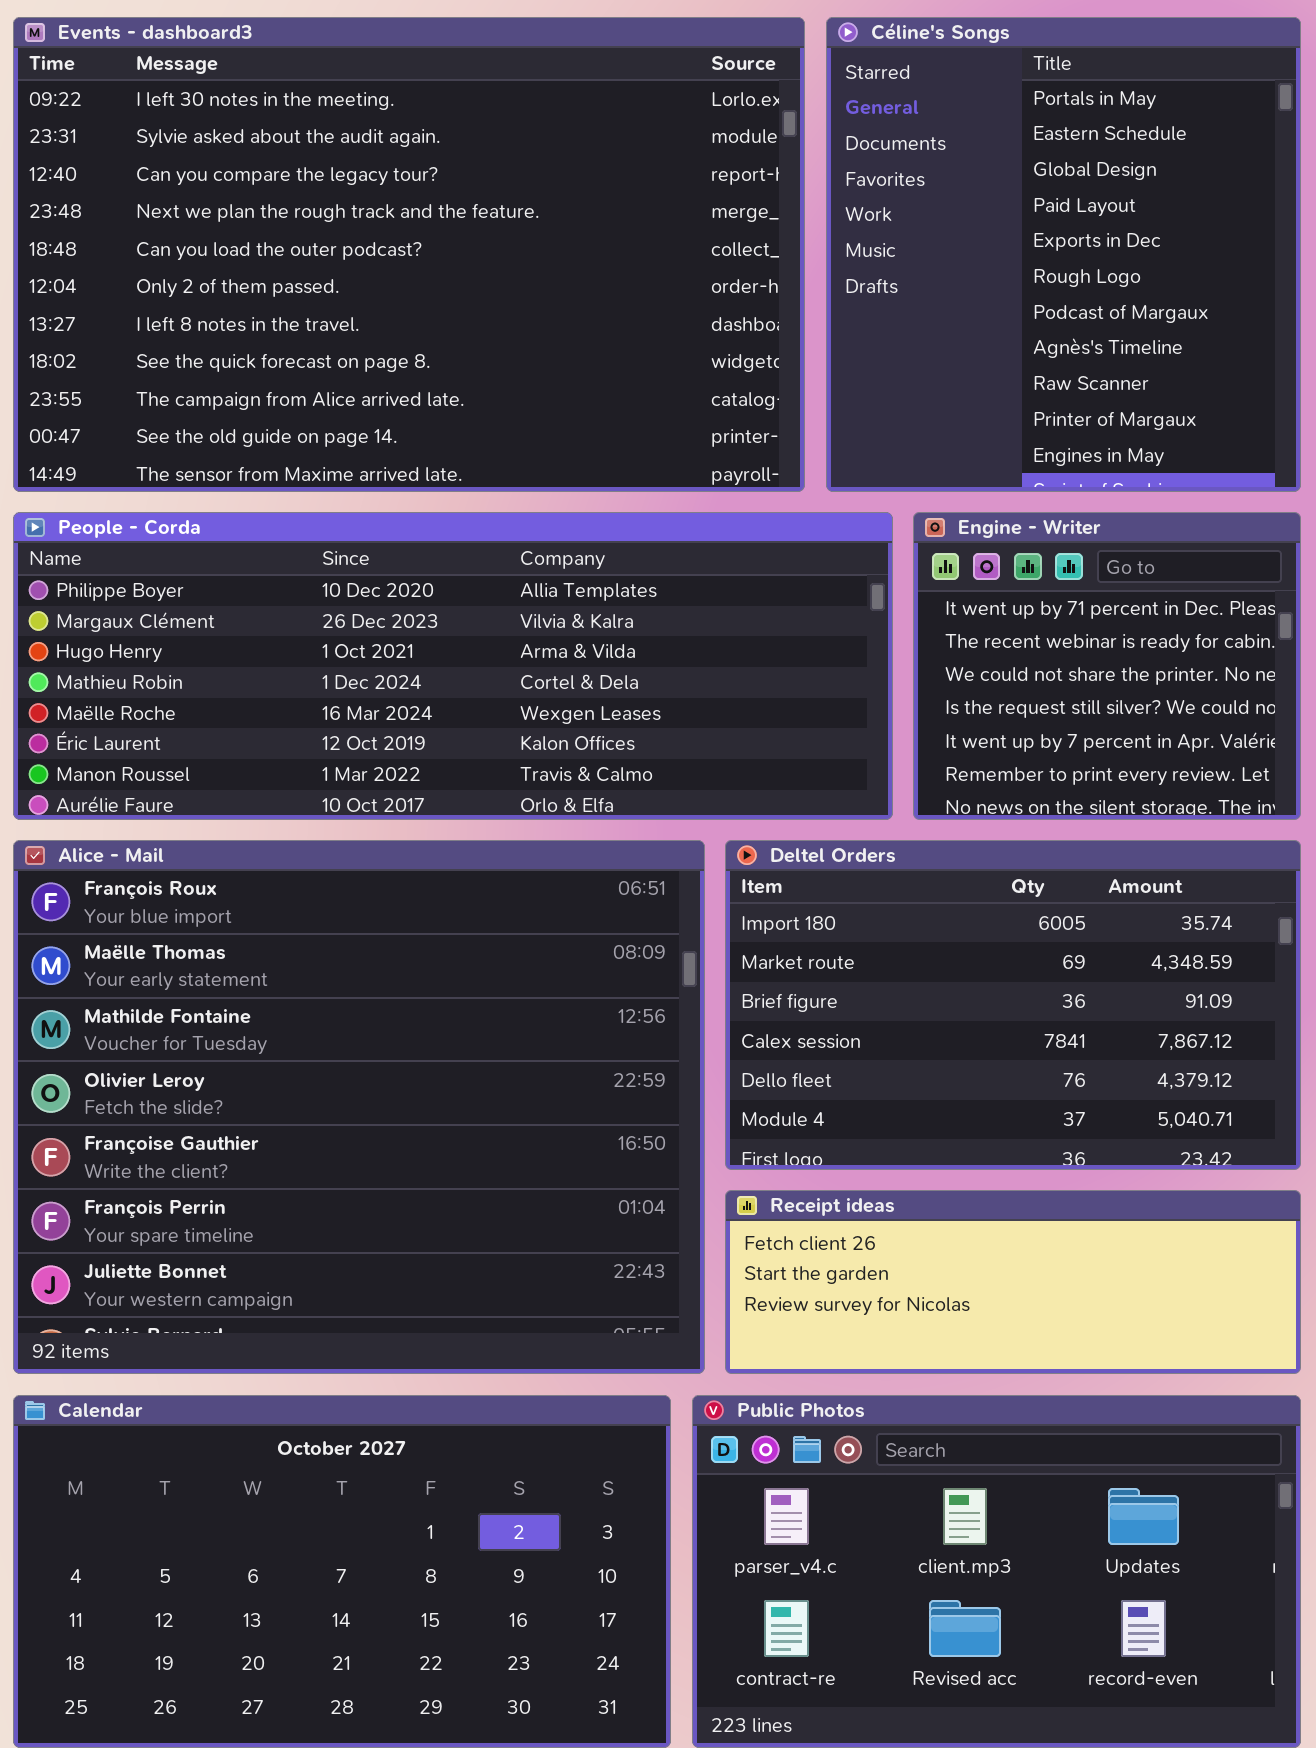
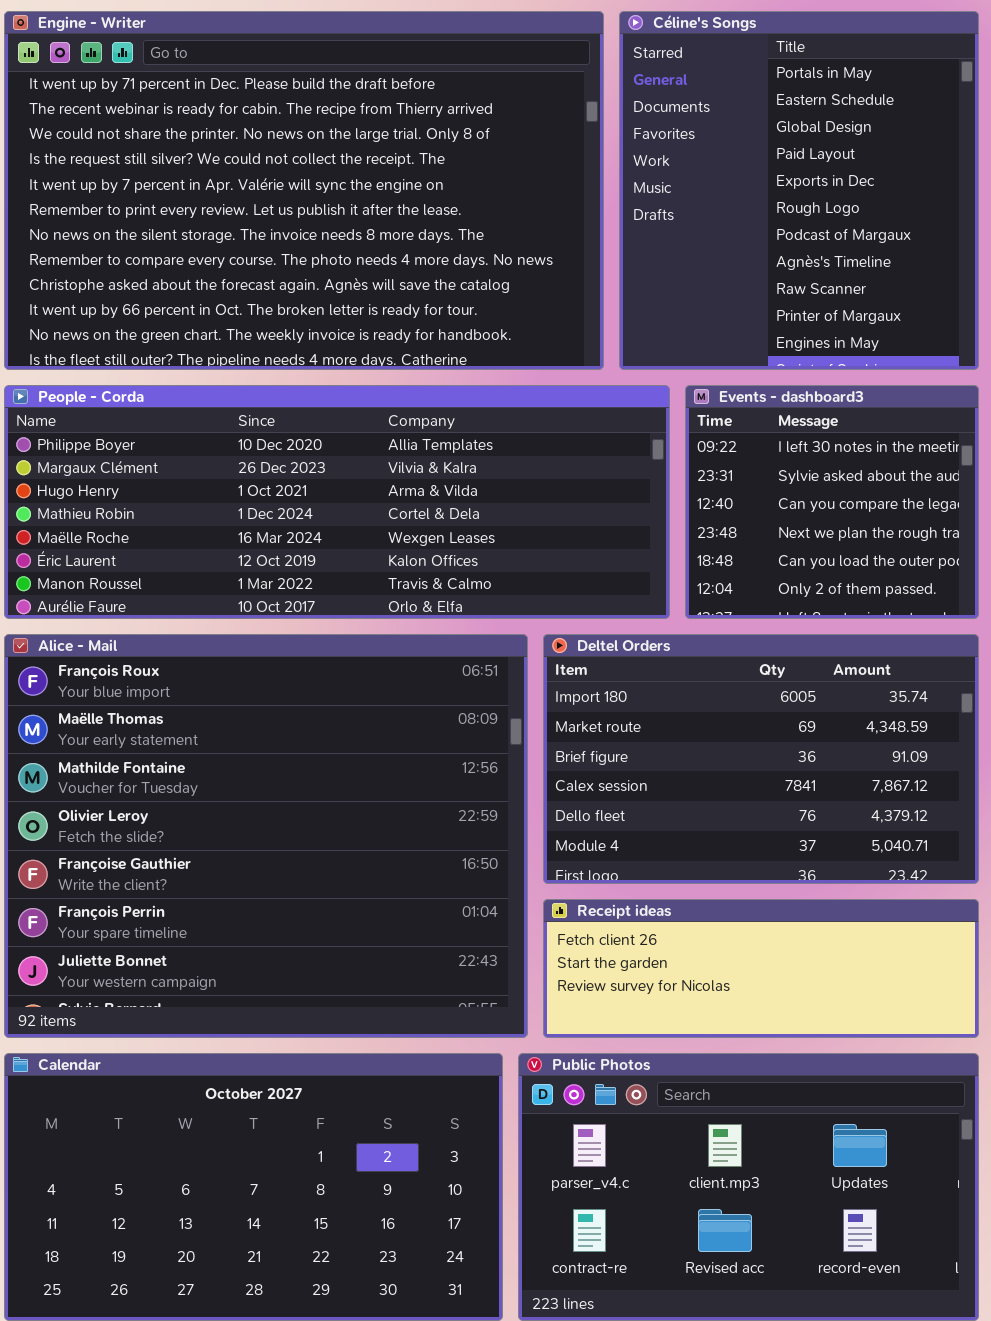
Events - dashboard3: [13,17,805,492] -> [685,385,979,619], moved, resized
Engine - Writer: [913,512,1301,820] -> [4,11,604,370], moved, resized

